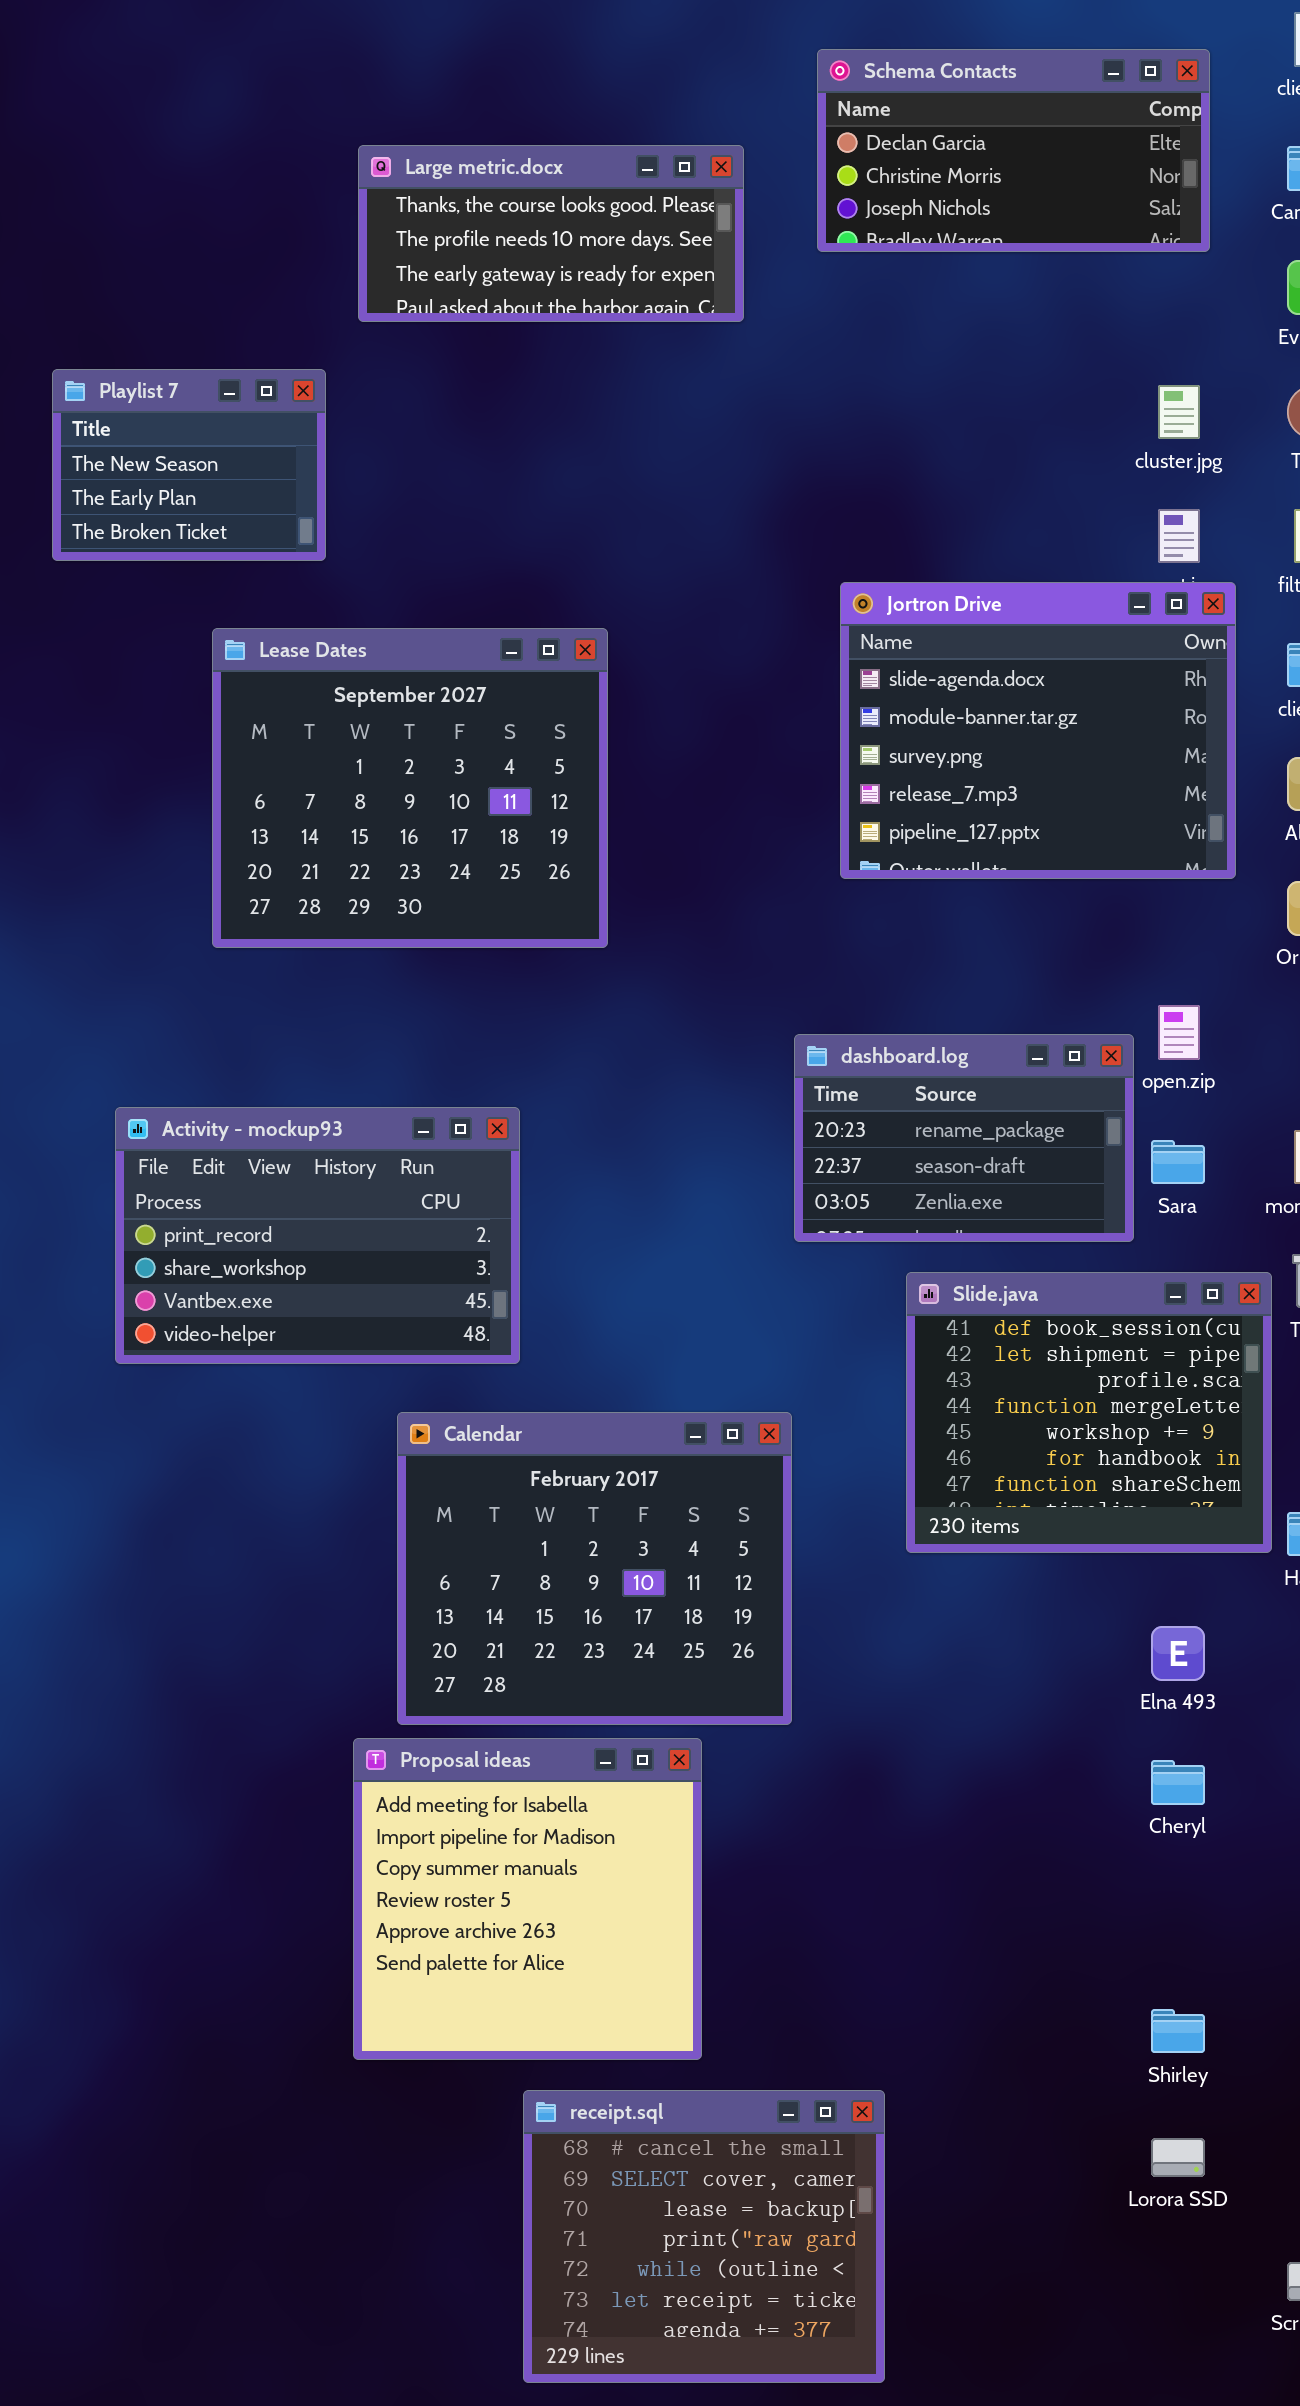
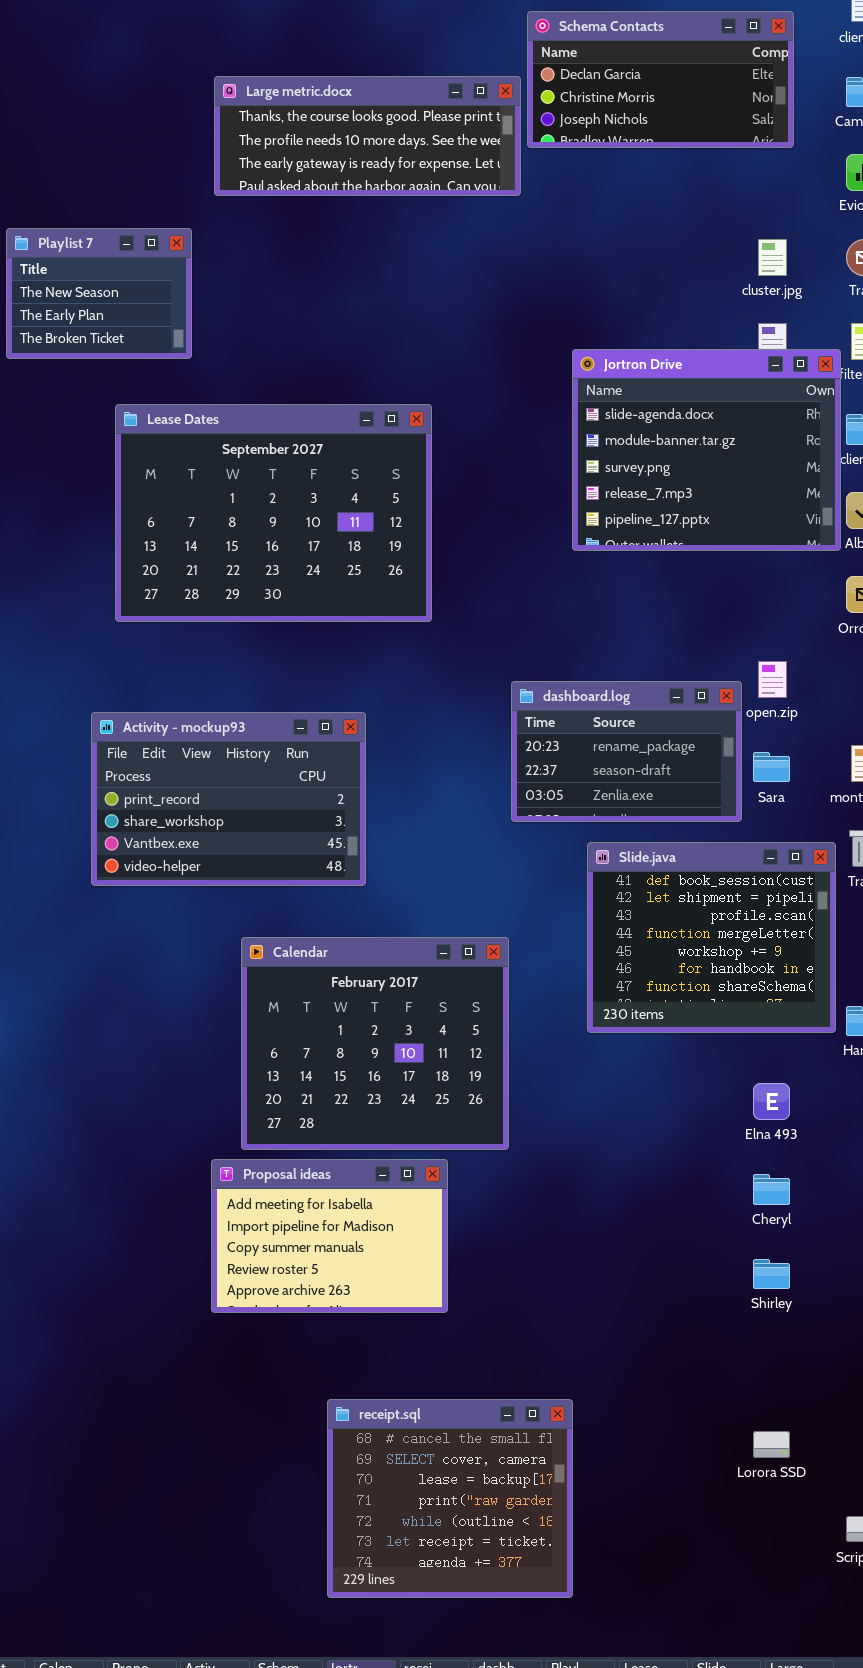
Large metric.docx: [358,145,744,322] -> [214,76,521,196], resized
Jortron Drive: [840,582,1236,879] -> [572,349,841,551], moved
Lease Dates: [212,628,608,948] -> [115,404,432,622], resized
Activity - mockup93: [115,1107,520,1364] -> [91,712,366,886], moved
Proposal ideas: [353,1738,702,2060] -> [211,1159,448,1313], resized
Shirley: [1151,2009,1205,2053] -> [753,1259,790,1289], moved

